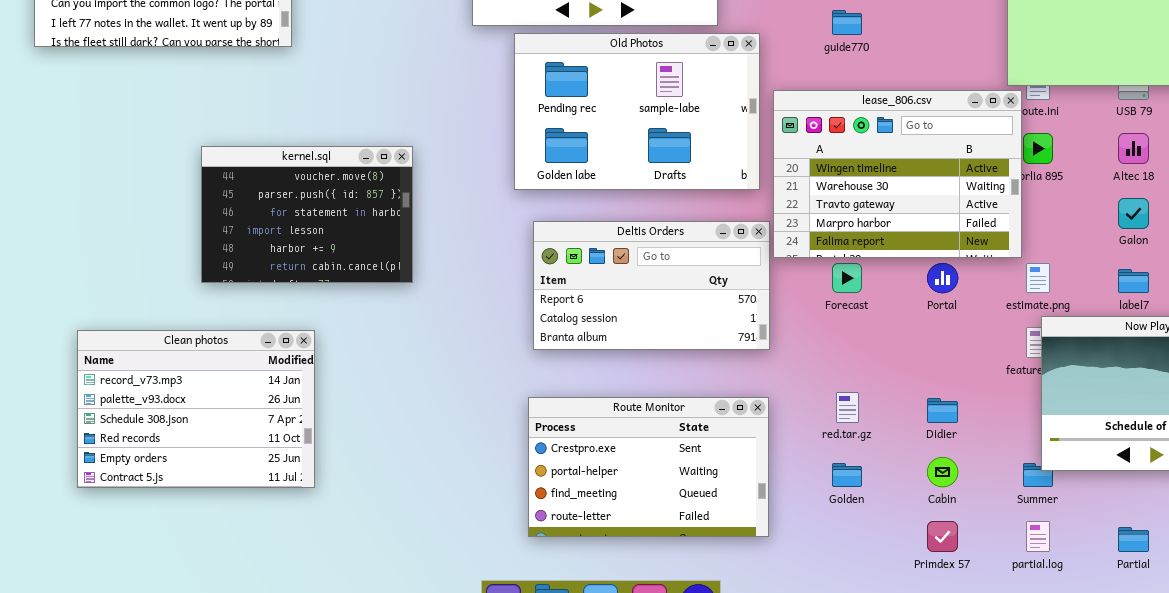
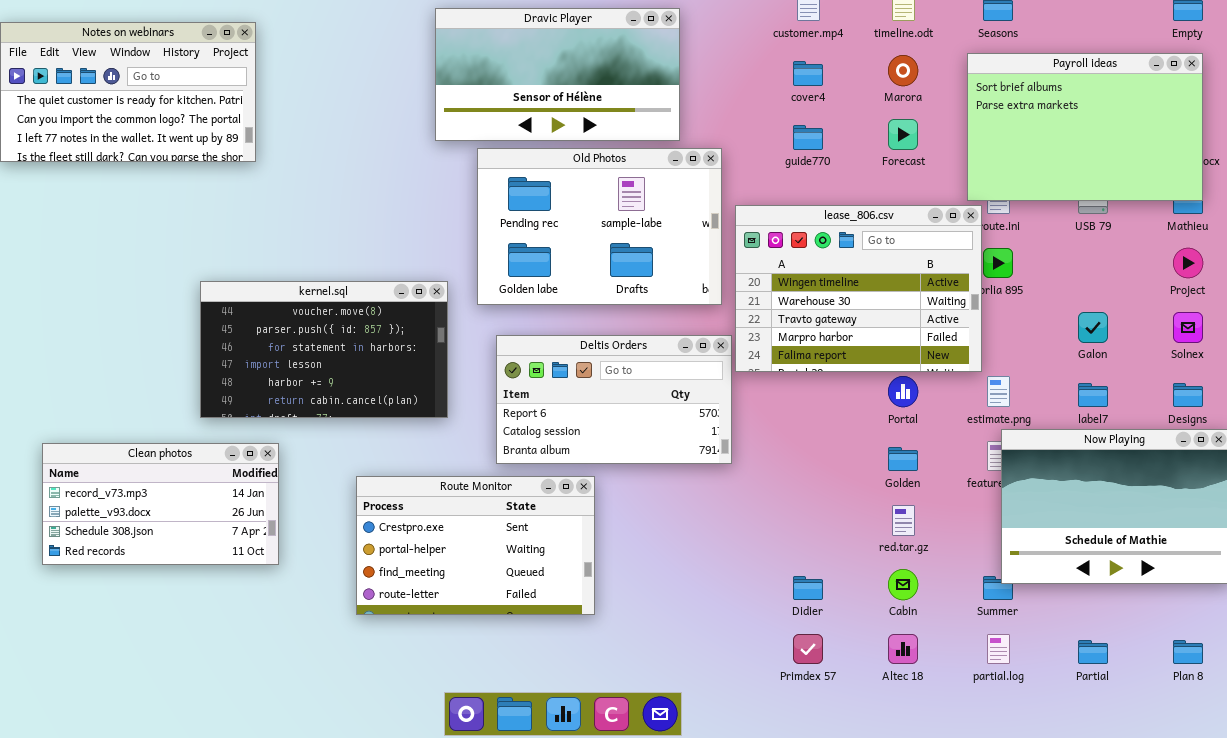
Altec 18: [1118,133,1149,164] -> [888,634,918,664], moved
kernel.sql: [201,146,413,283] -> [200,281,448,418], moved, resized
Forecast: [832,263,862,293] -> [888,119,918,150], moved
Clean photos: [77,330,315,488] -> [42,443,279,565], resized
red.tar.gz: [836,392,859,423] -> [892,505,915,536], moved
Route Monitor: [528,397,769,537] -> [356,476,595,615], moved
Didier: [927,398,958,423] -> [793,576,823,600], moved
Golden: [832,463,862,487] -> [888,447,918,471], moved
Primdex 57: [927,521,958,552] -> [793,634,823,664], moved

